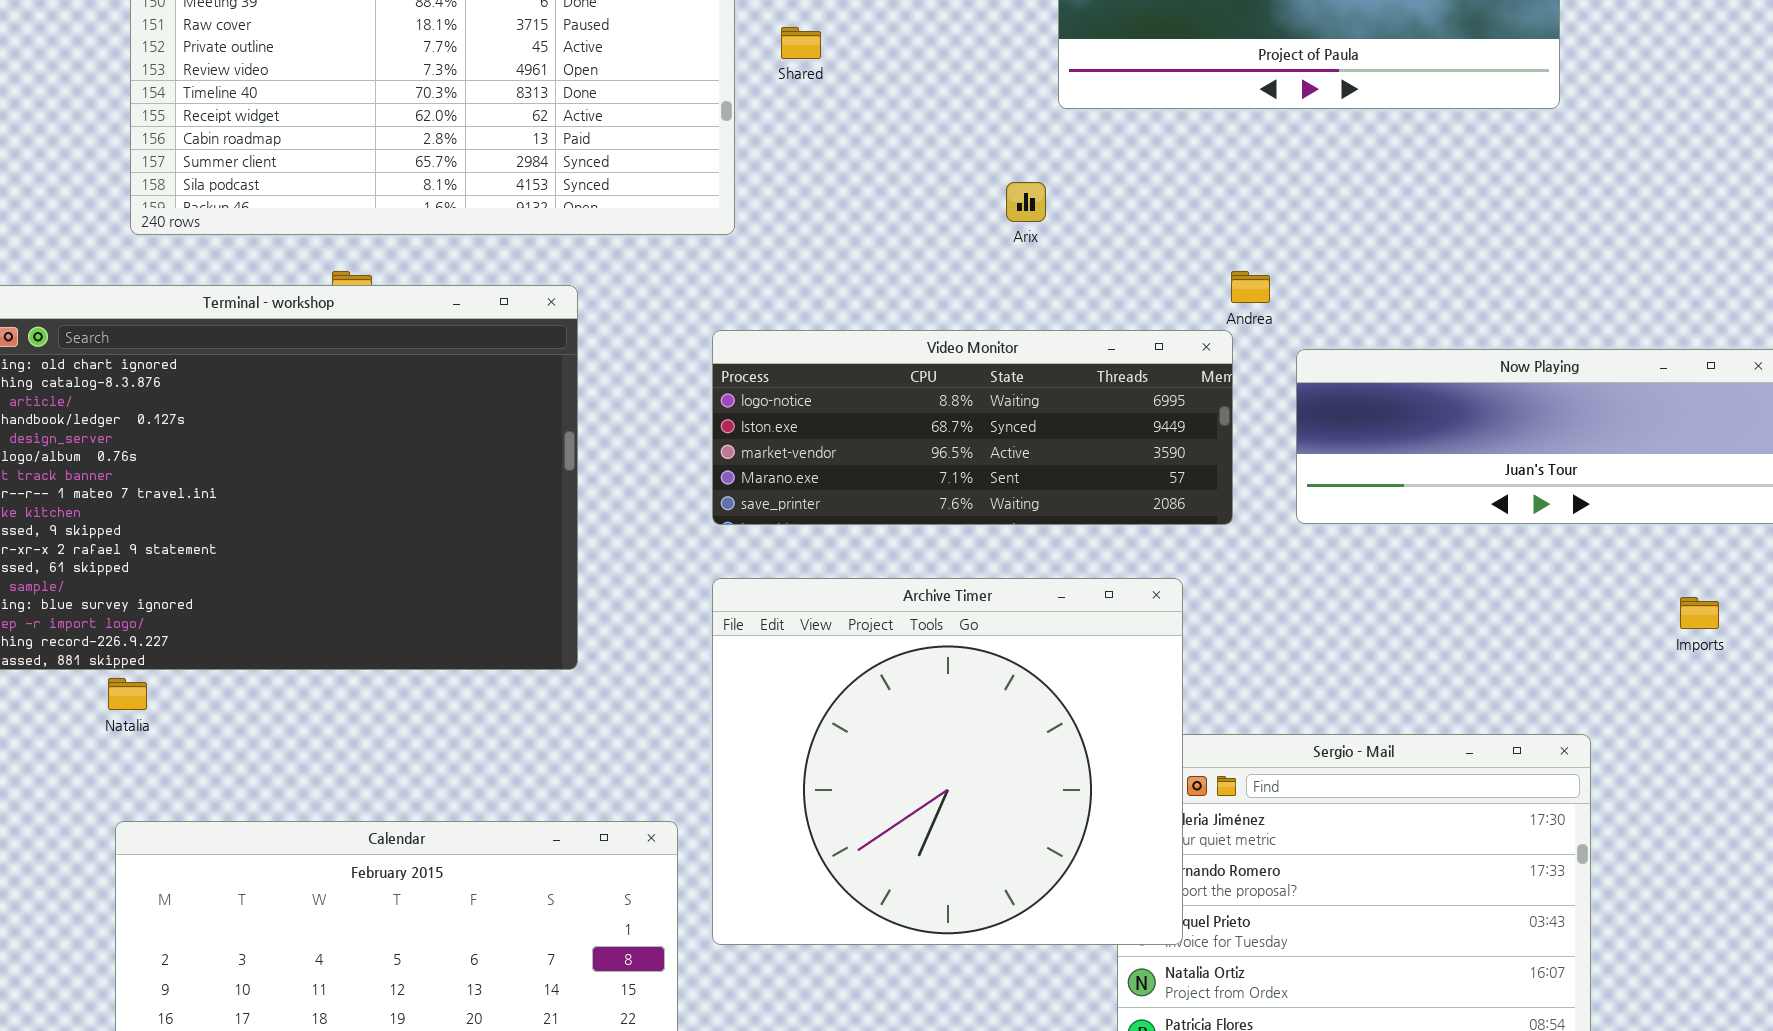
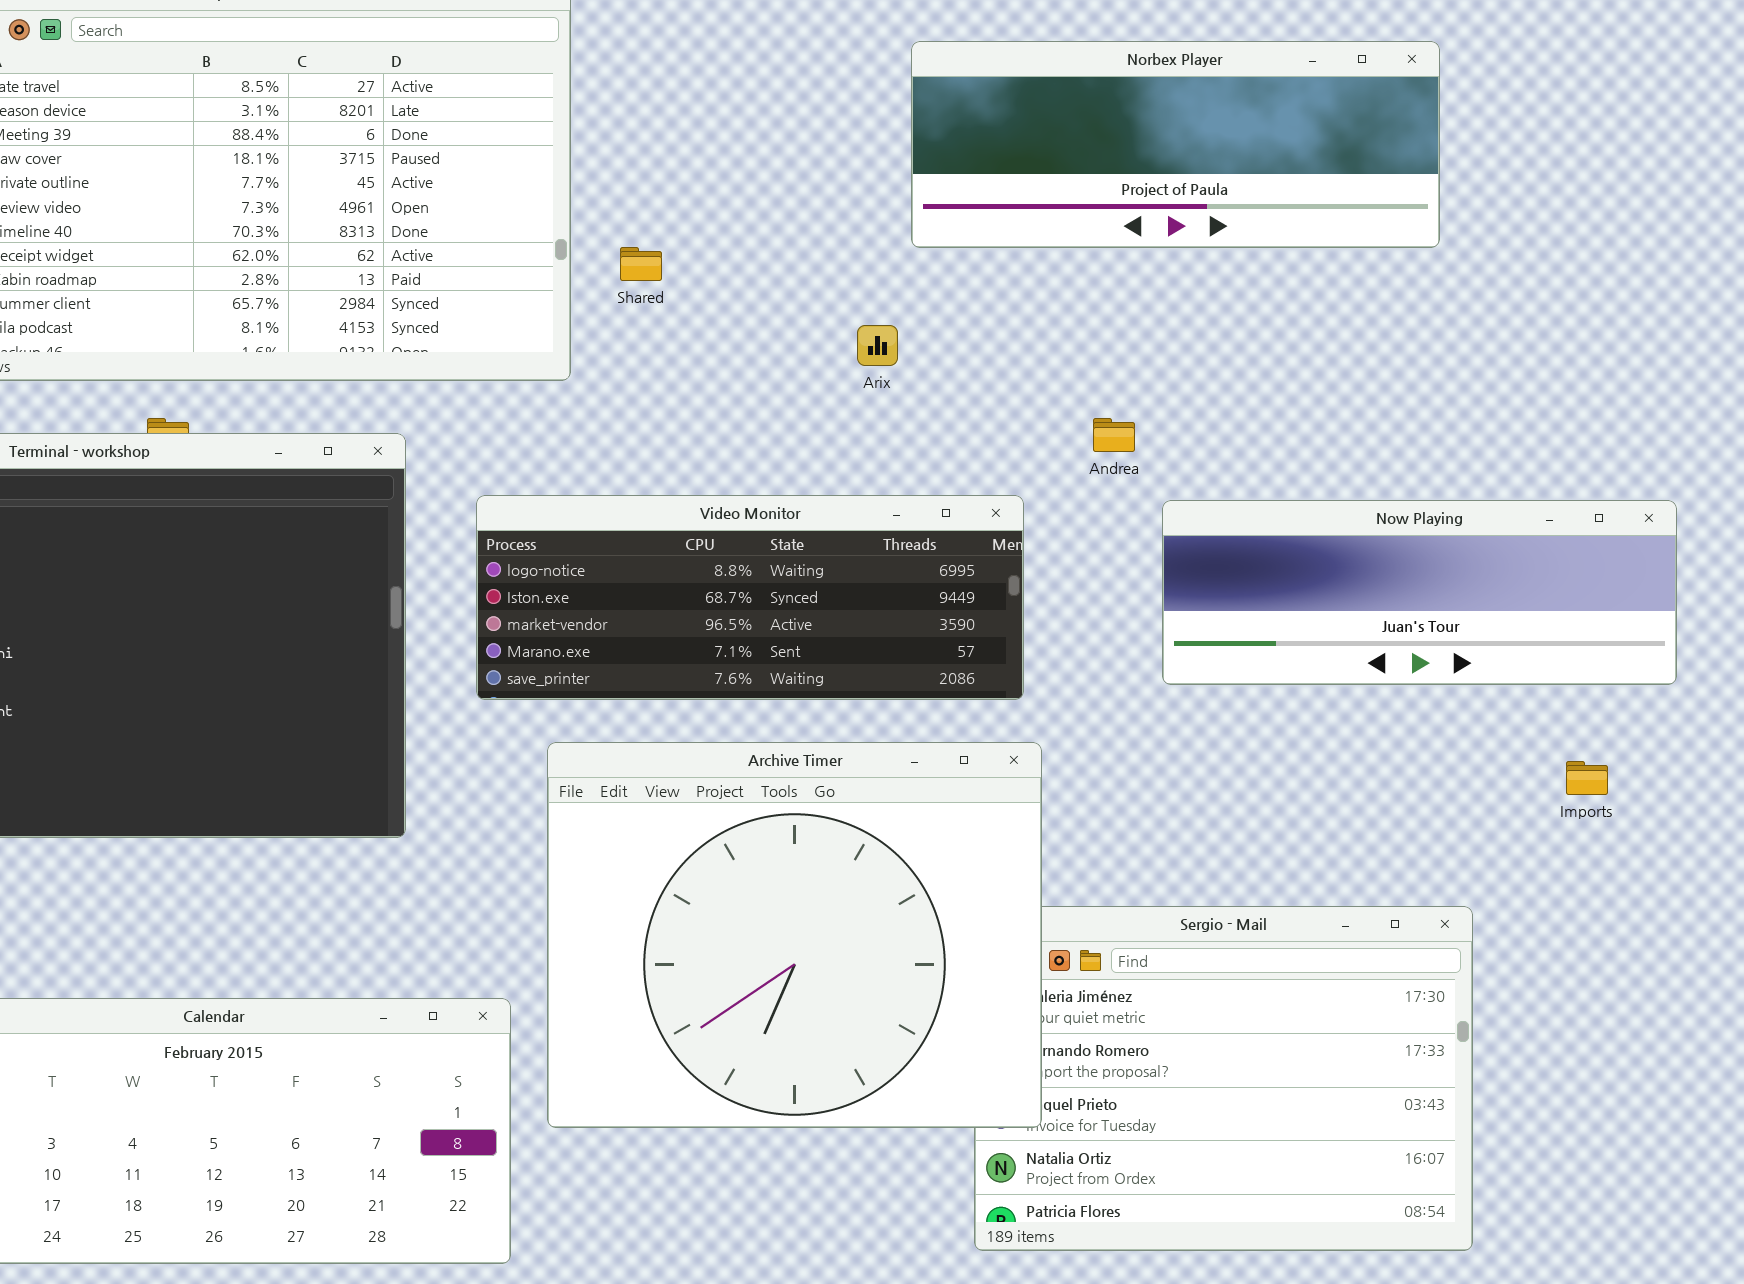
Shared: [781,27,821,59] -> [620,247,662,281], moved
Video Monitor: [712,330,1233,525] -> [476,495,1024,700], moved

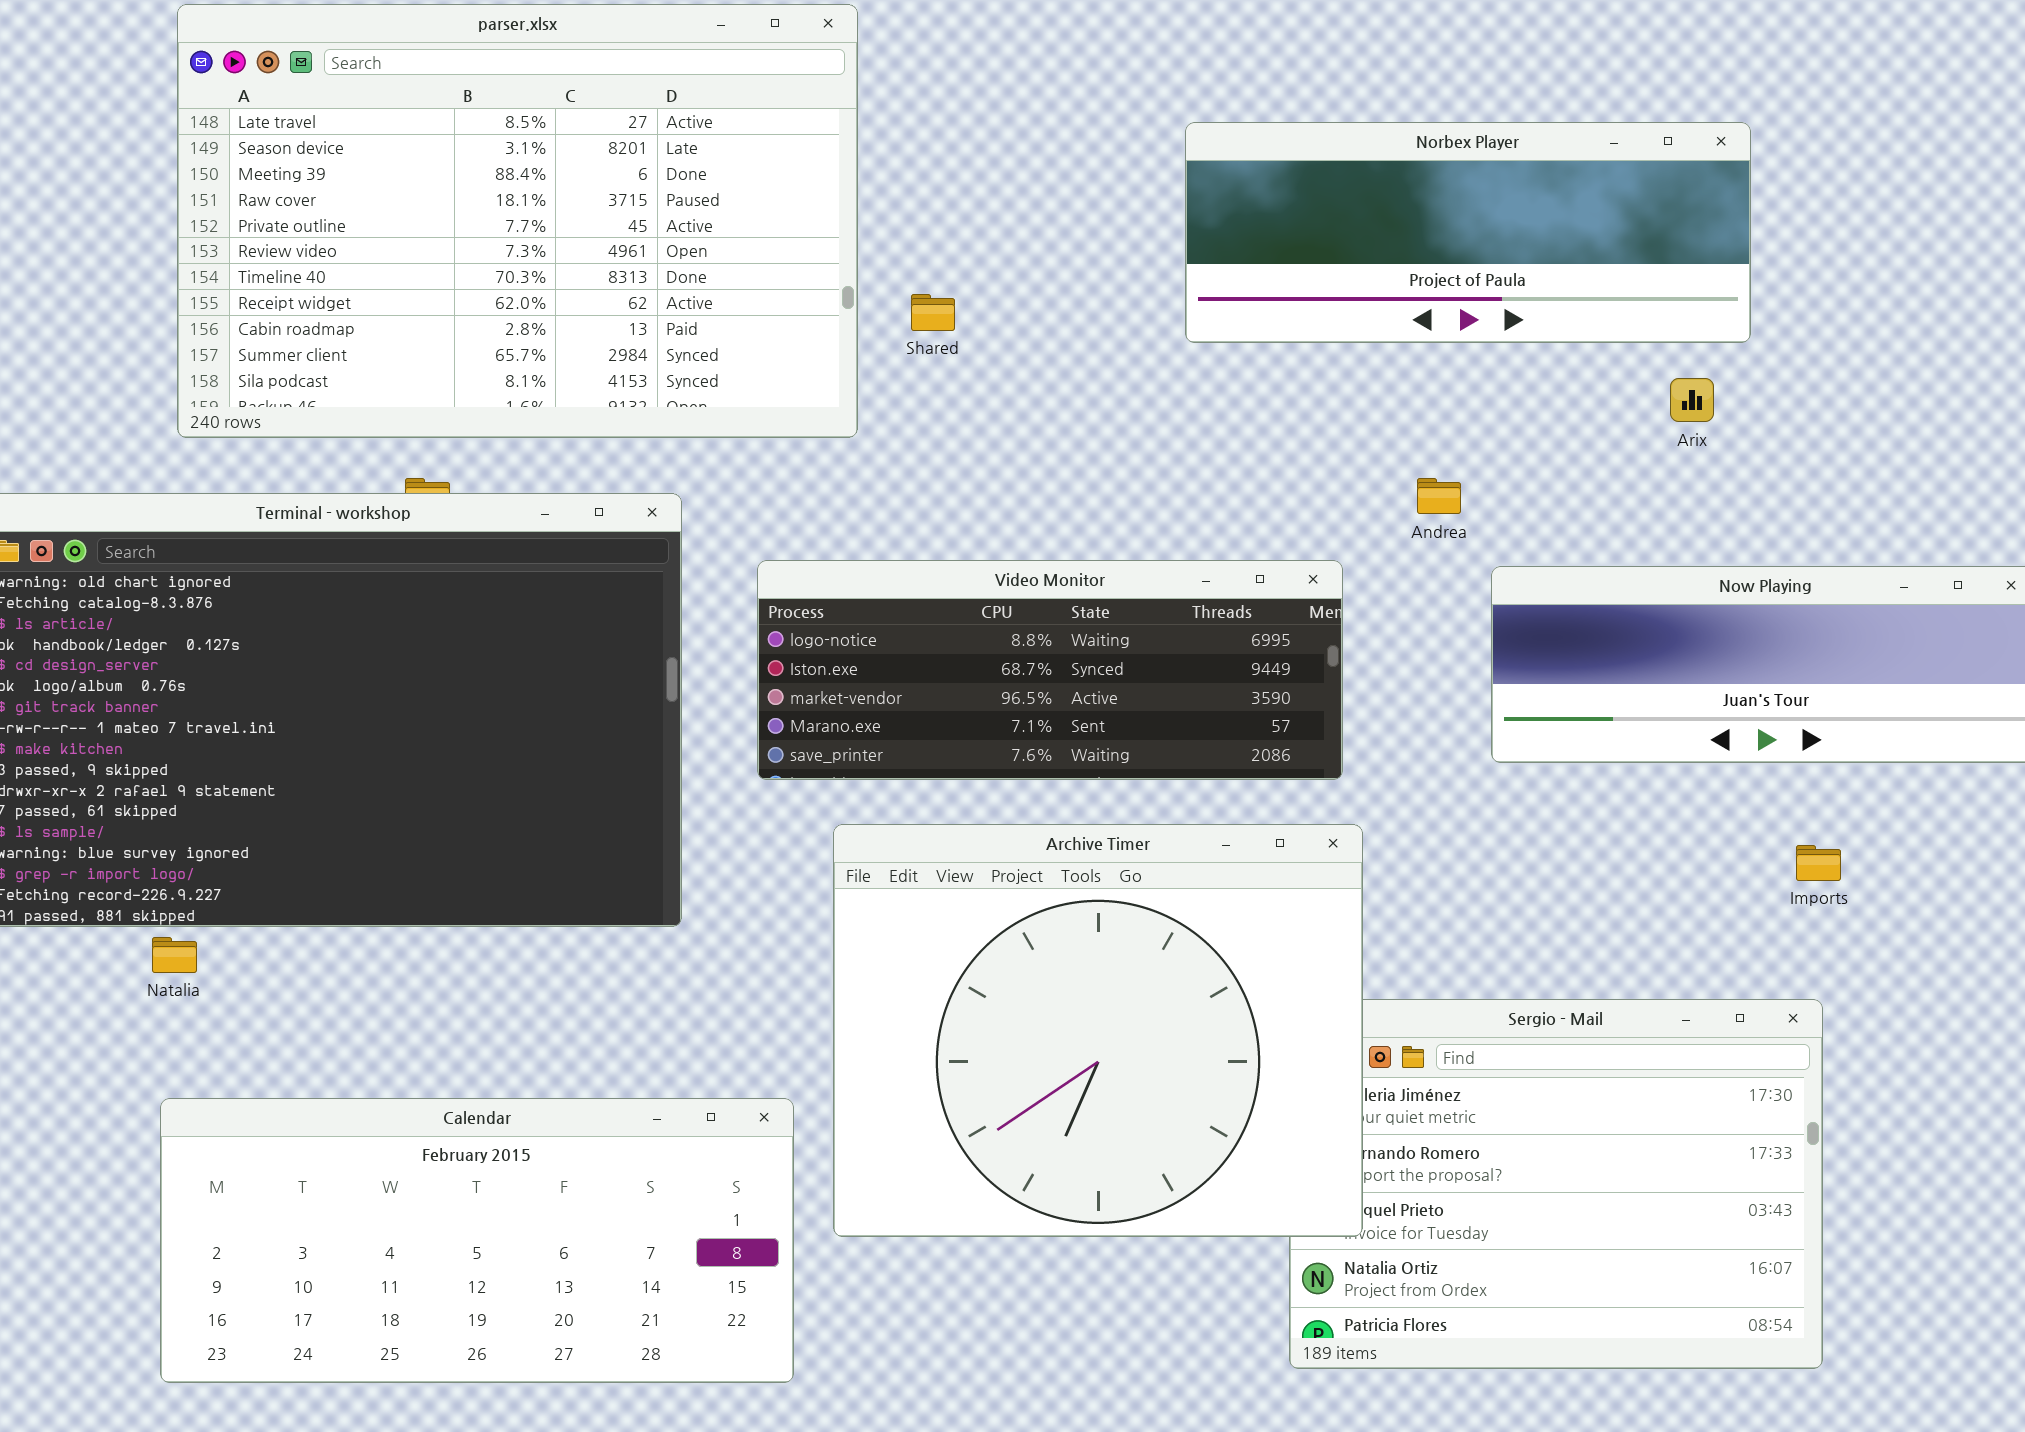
Norbex Player: [911,41,1440,248] -> [1185,122,1751,343], moved
Arix: [857,325,898,366] -> [1670,378,1714,422], moved
Imports: [1566,761,1608,795] -> [1796,845,1841,881], moved

